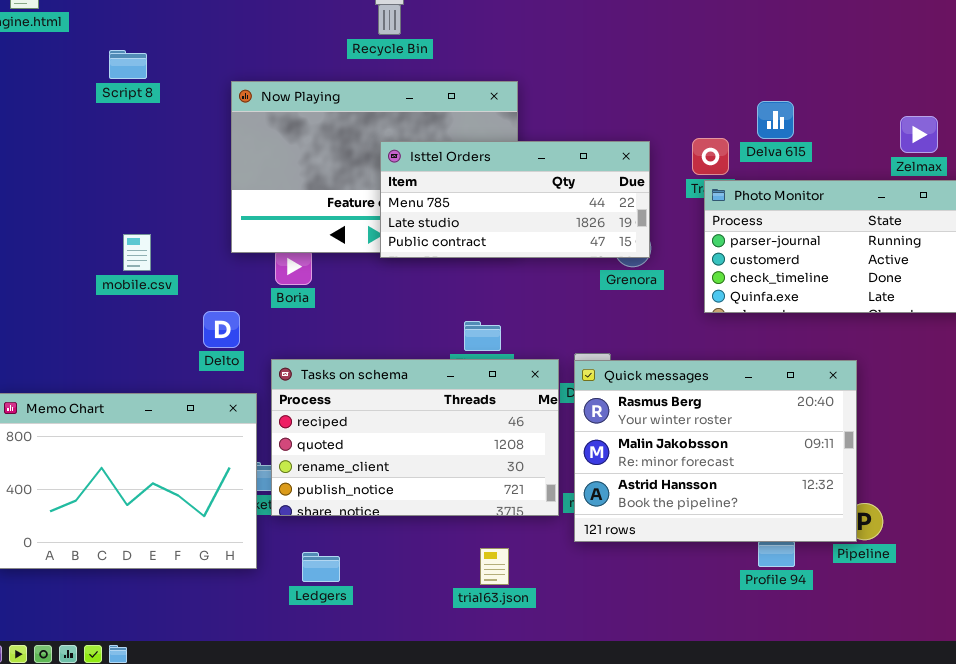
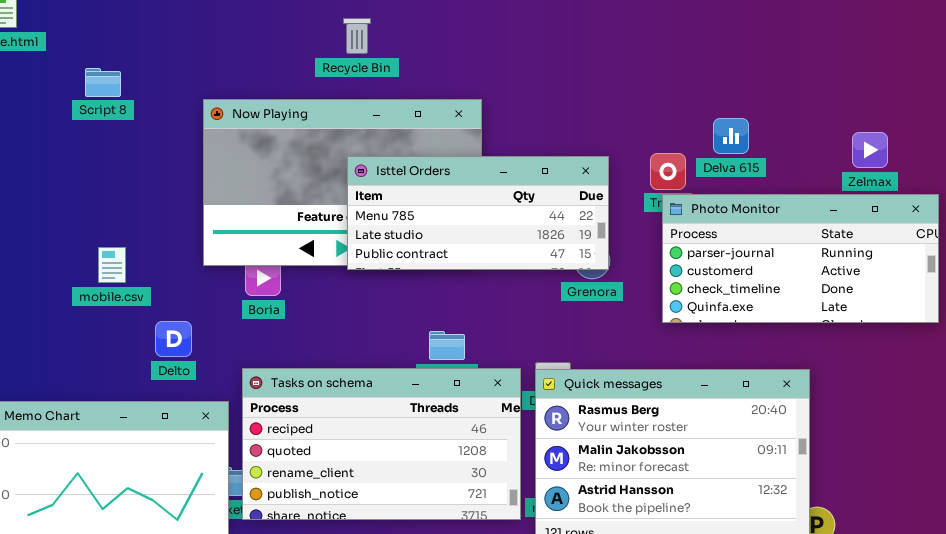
Delto: [203,311,240,348] -> [155,321,192,357], moved

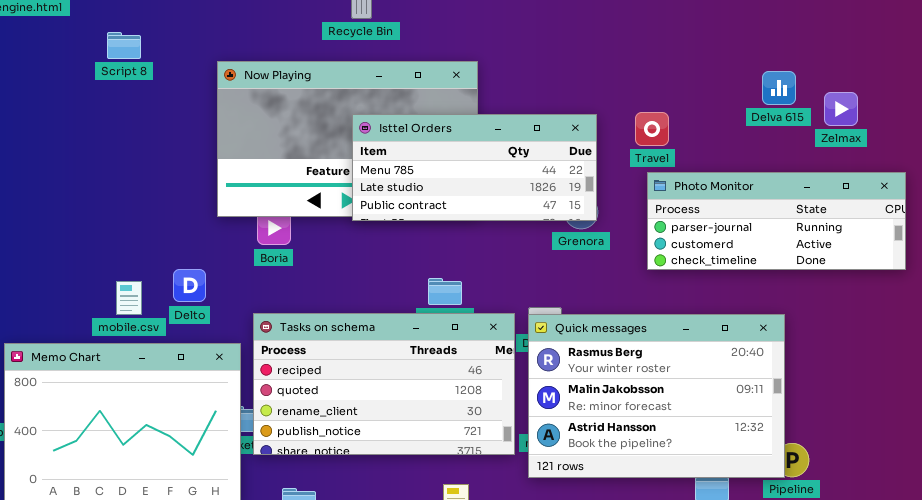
Delva 615: [713,118,749,154] -> [762,71,796,105], moved
Photo Monitor: [662,194,939,323] -> [647,172,906,270], resized
mobile.csv: [98,247,126,283] -> [116,281,142,315], moved

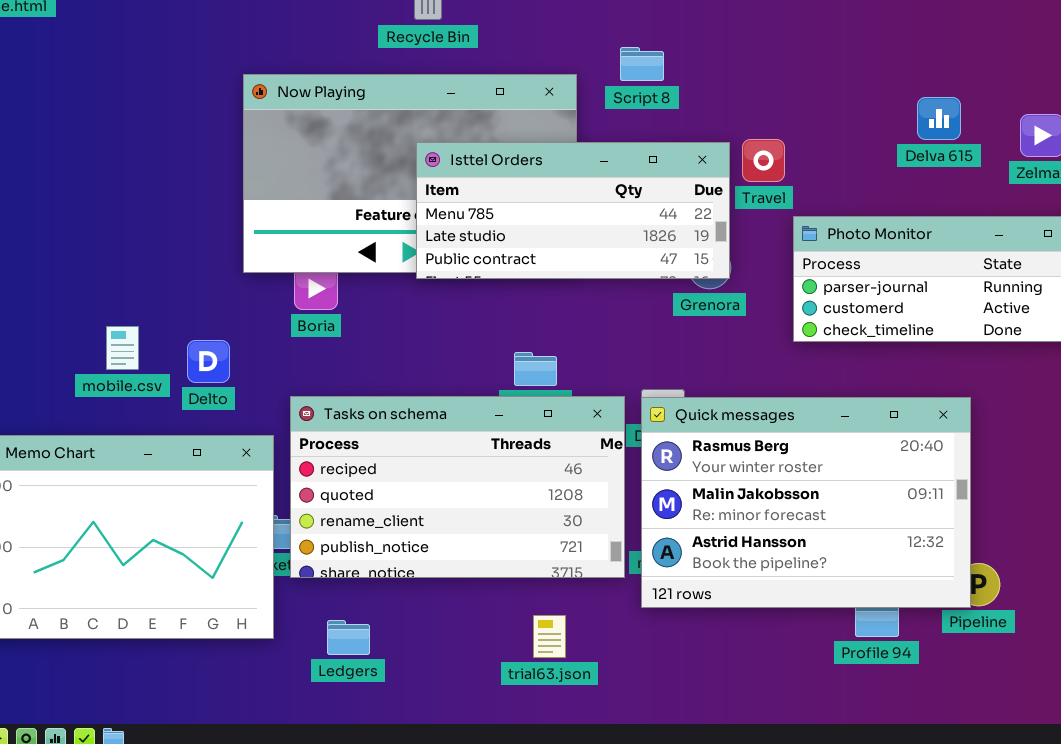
Script 8: [107,32,141,59] -> [620,47,664,81], moved
Delva 615: [762,71,796,105] -> [917,97,961,140], moved
Travel: [635,112,669,146] -> [742,139,785,182], moved
mobile.csv: [116,281,142,315] -> [106,326,139,370], moved

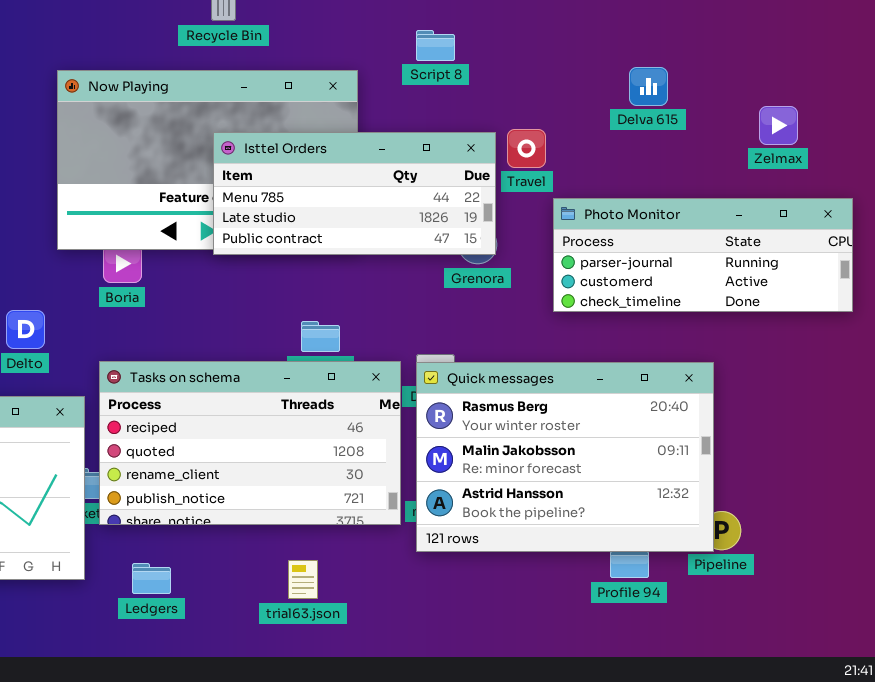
Script 8: [620,47,664,81] -> [416,30,455,61], moved
Delva 615: [917,97,961,140] -> [629,67,668,106], moved
trial63.json: [533,615,566,658] -> [288,560,318,599], moved

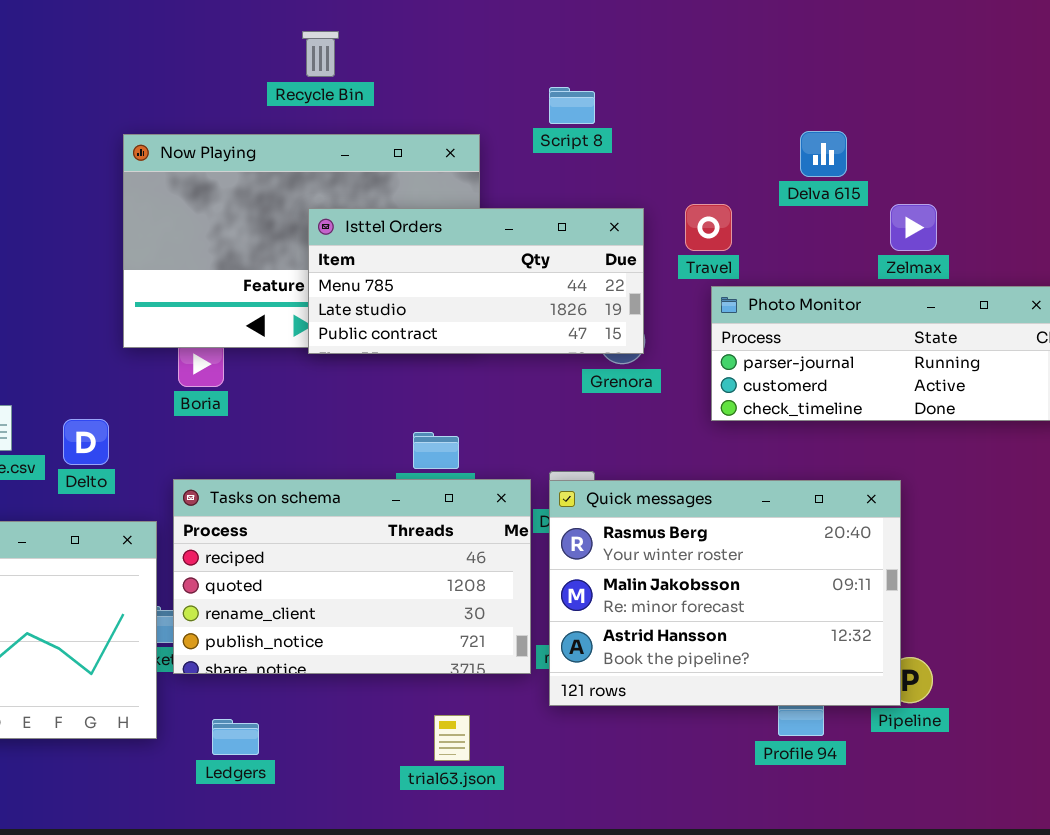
Zelmax: [759,106,798,145] -> [890,204,937,251], moved
Travel: [507,129,546,168] -> [685,204,732,251], moved
trial63.json: [288,560,318,599] -> [434,715,470,761], moved

